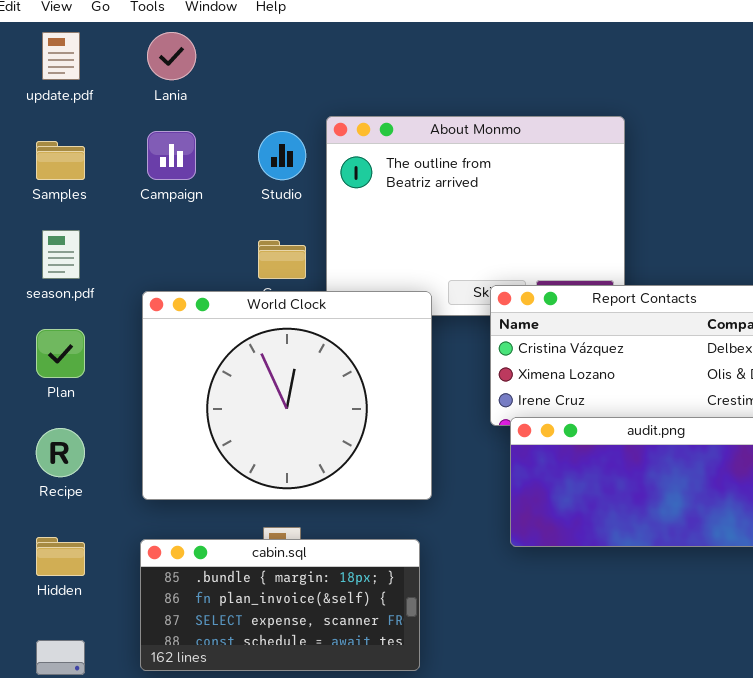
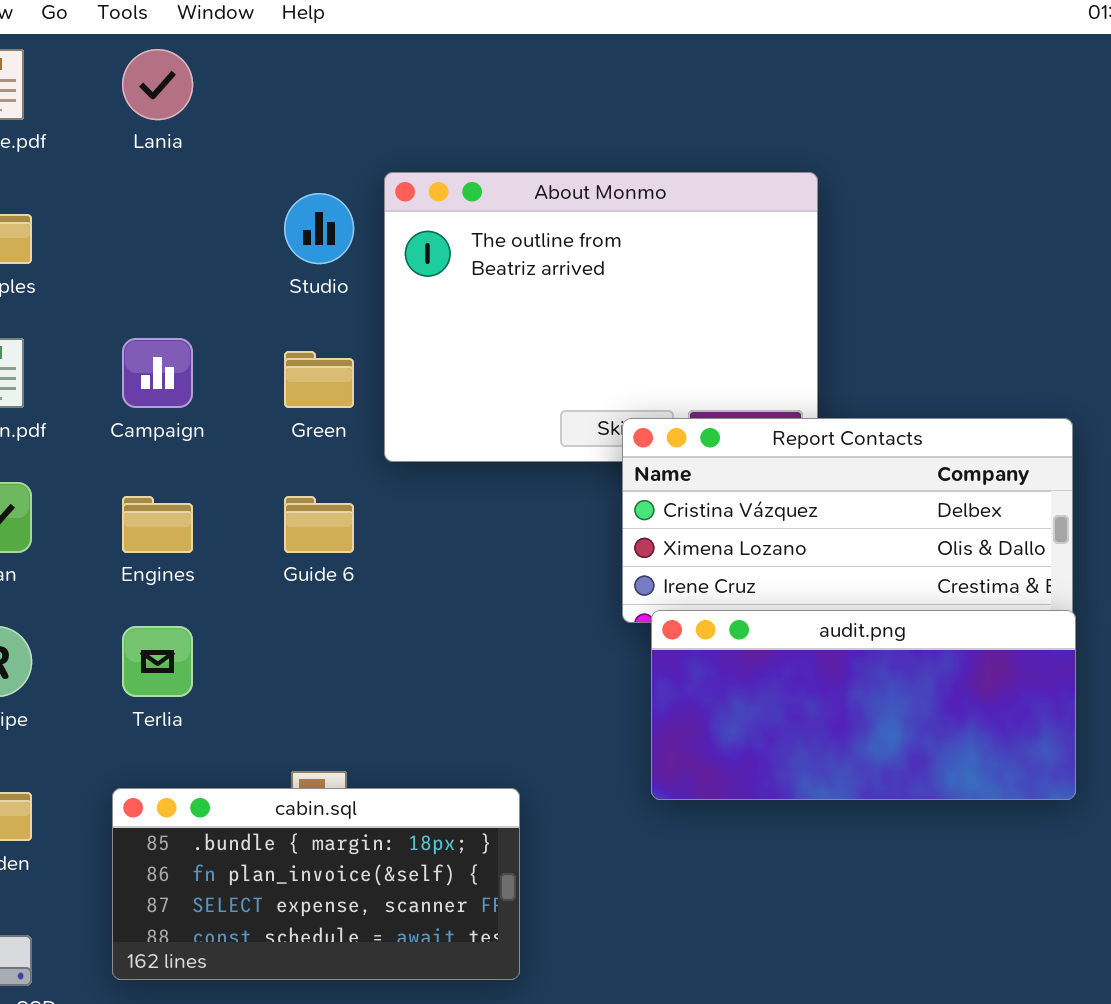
Campaign: [147,131,196,180] -> [122,338,193,408], moved
World Clock: [142,291,432,500] -> none, closed

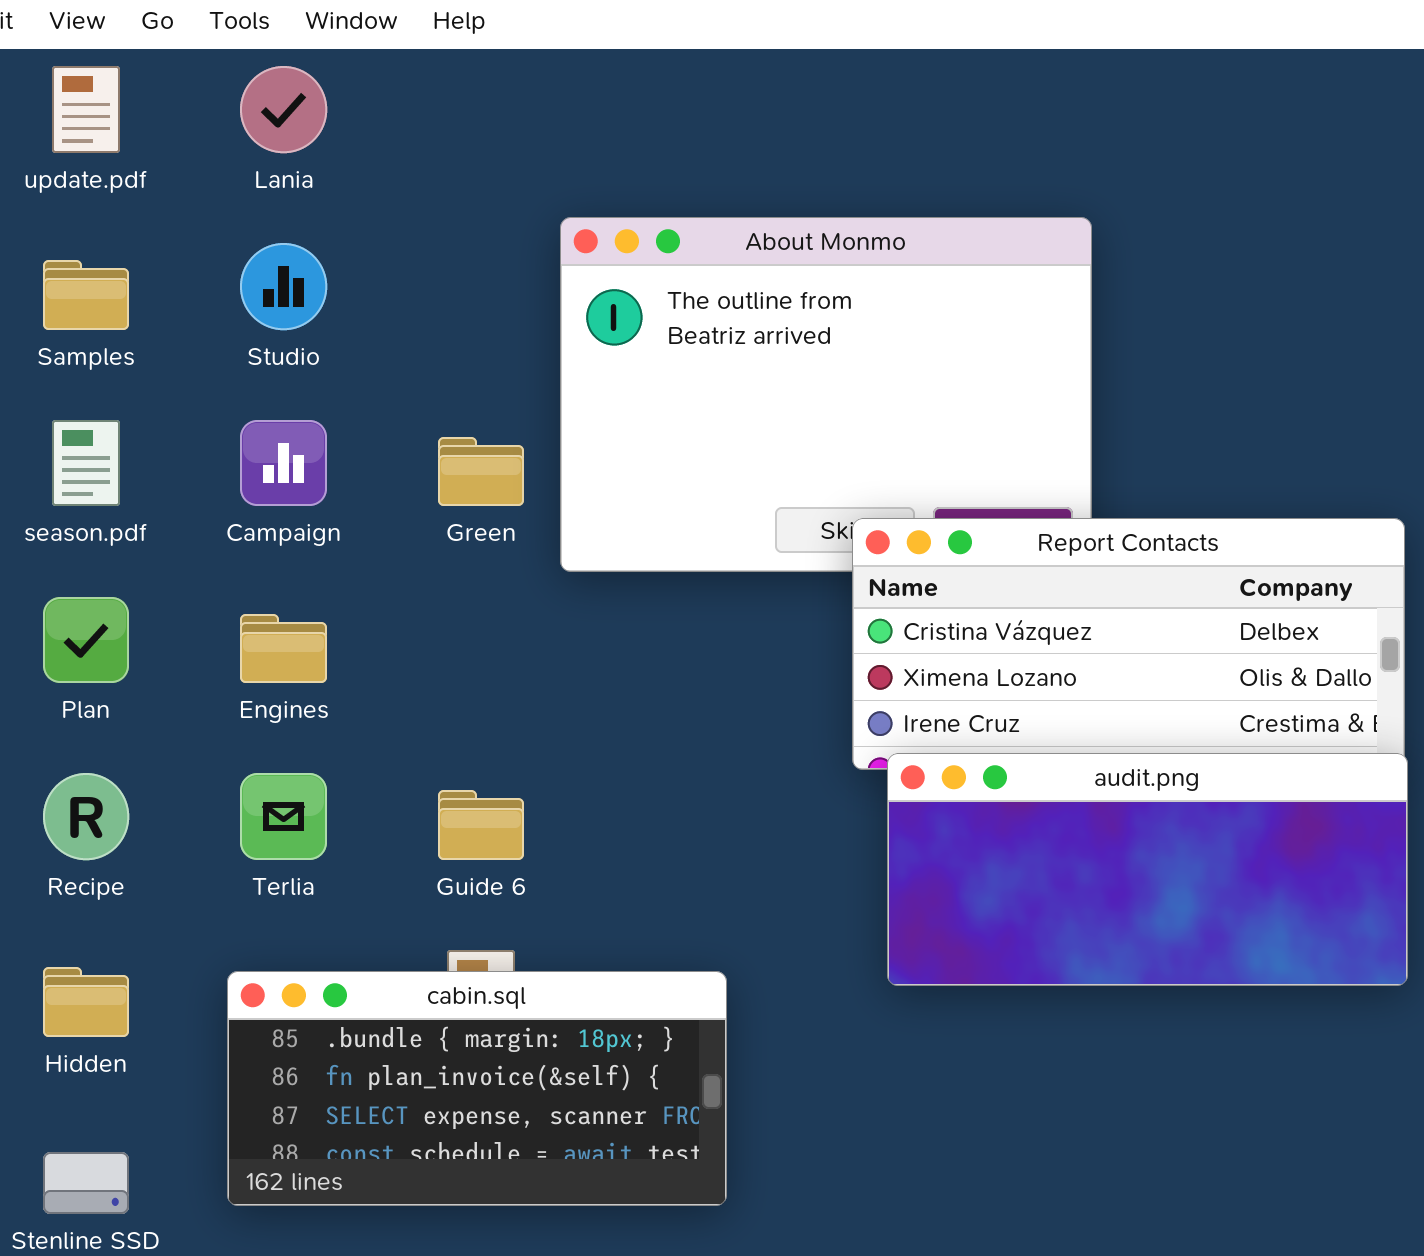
Studio: [284,193,354,264] -> [240,243,327,330], moved
Guide 6: [284,496,354,553] -> [438,790,524,860], moved

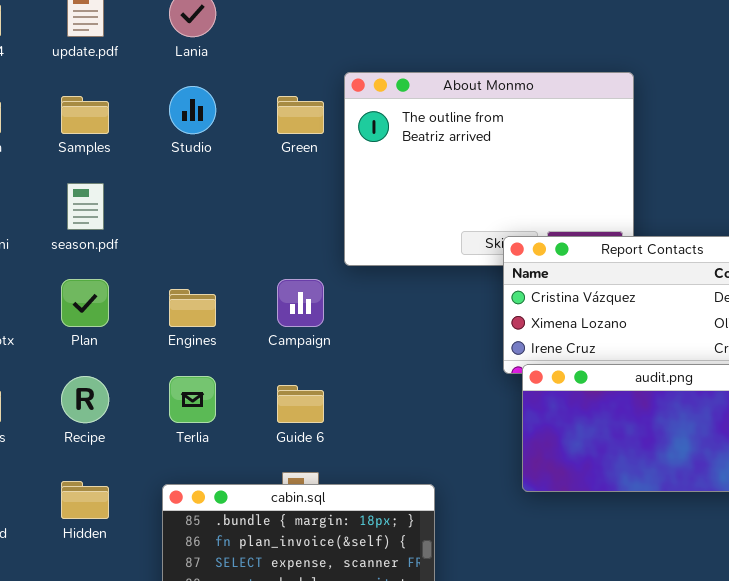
Campaign: [240,420,327,506] -> [277,279,324,327], moved
Green: [438,437,524,506] -> [277,96,324,134], moved

